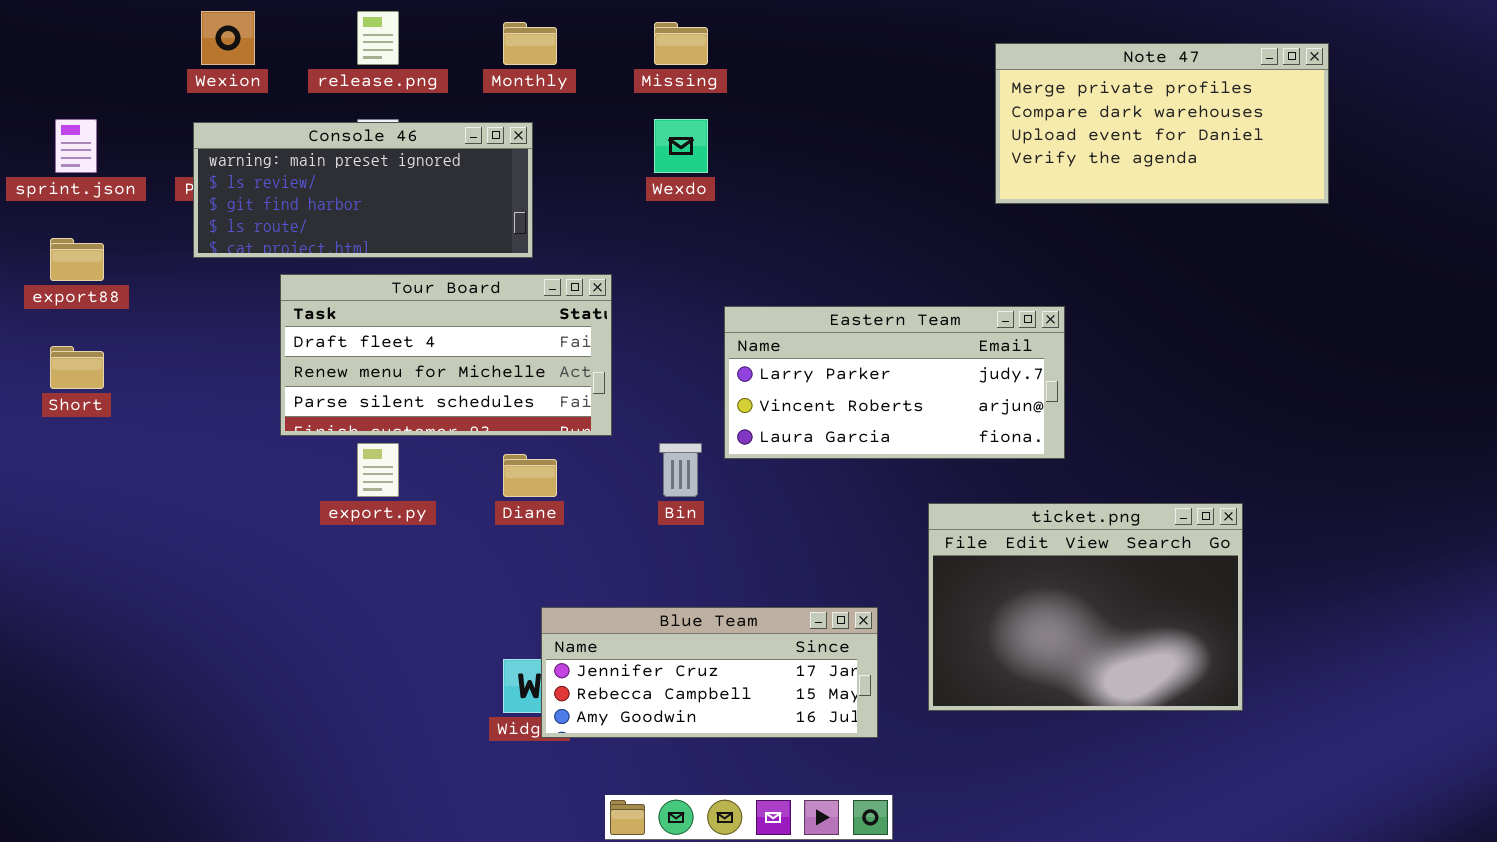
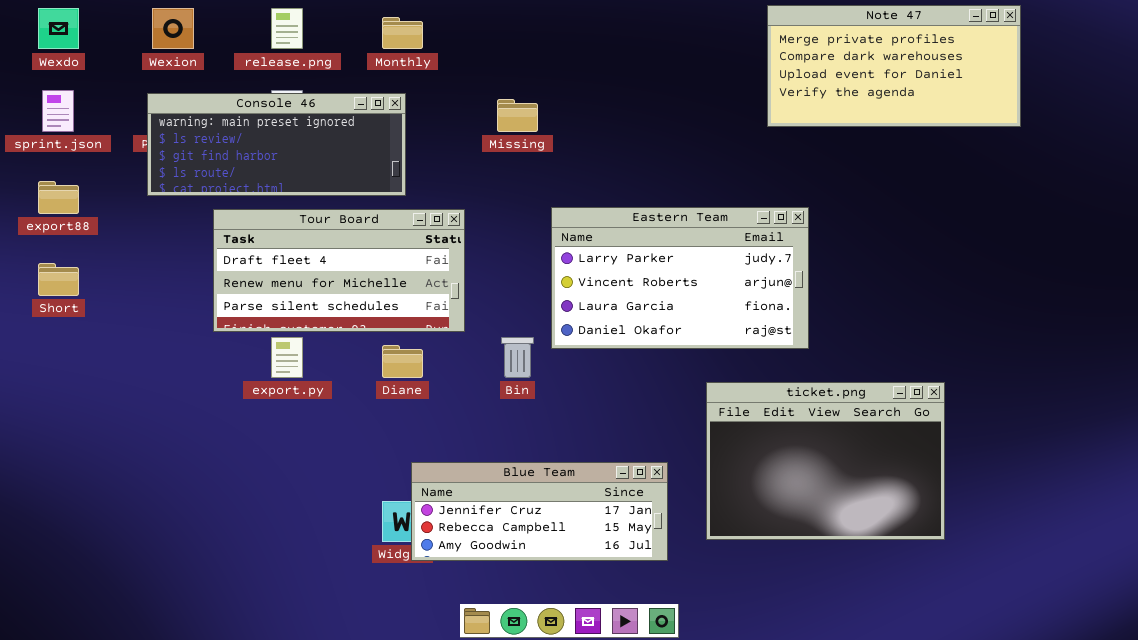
Missing: [654,22,708,65] -> [497,99,538,132], moved
Note 47: [995,43,1329,204] -> [767,5,1021,127], moved
Wexdo: [654,119,708,173] -> [38,8,79,49], moved
Eastern Team: [724,306,1065,459] -> [551,207,809,349], resized

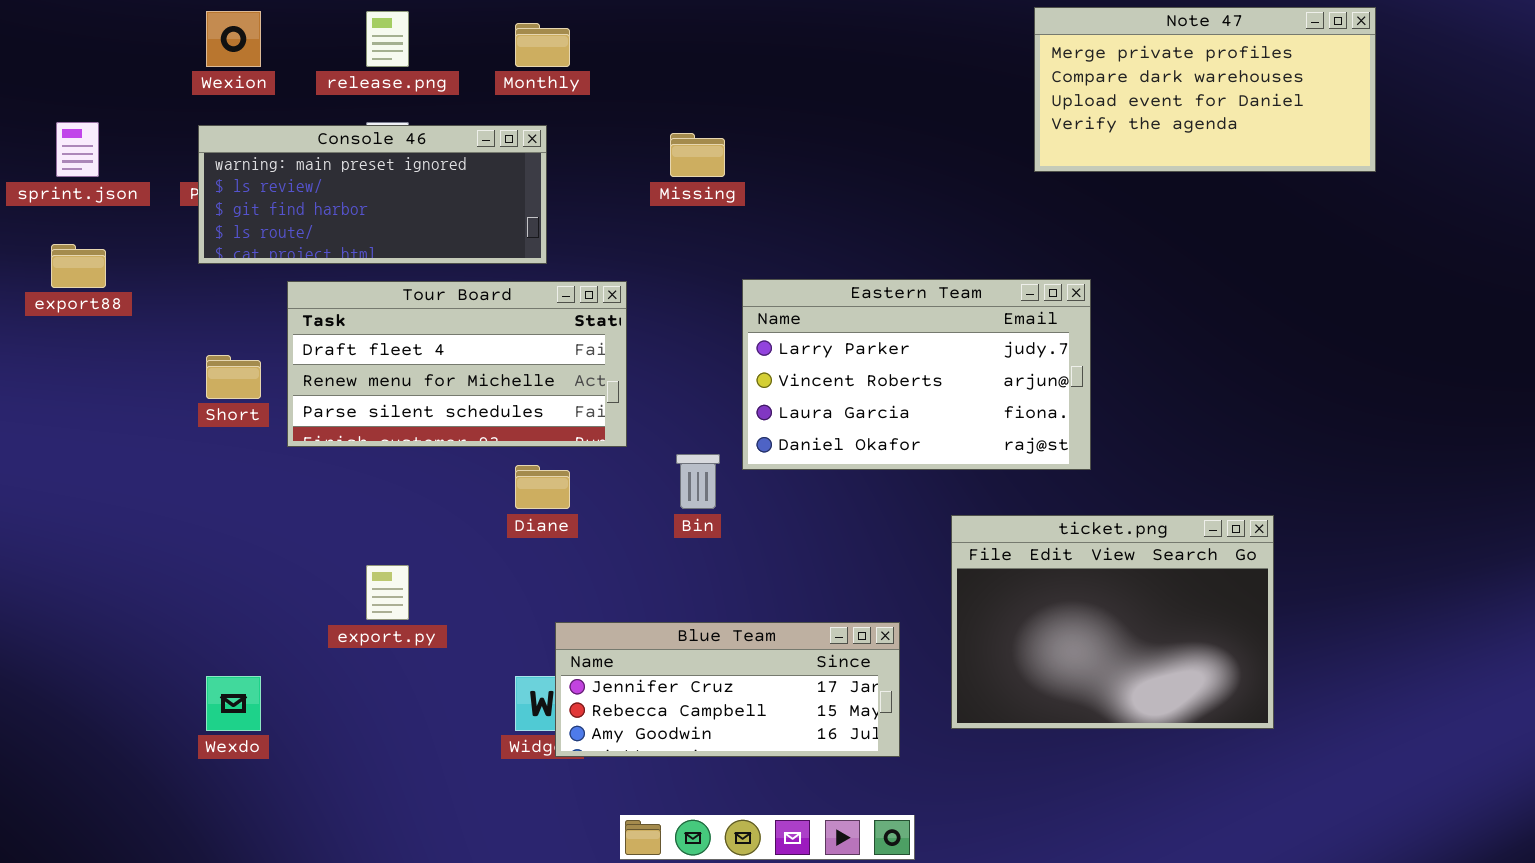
Wexdo: [38,8,79,49] -> [206,676,261,731], moved
Short: [38,263,79,296] -> [206,355,261,399], moved
export.py: [271,337,303,378] -> [366,565,409,620], moved

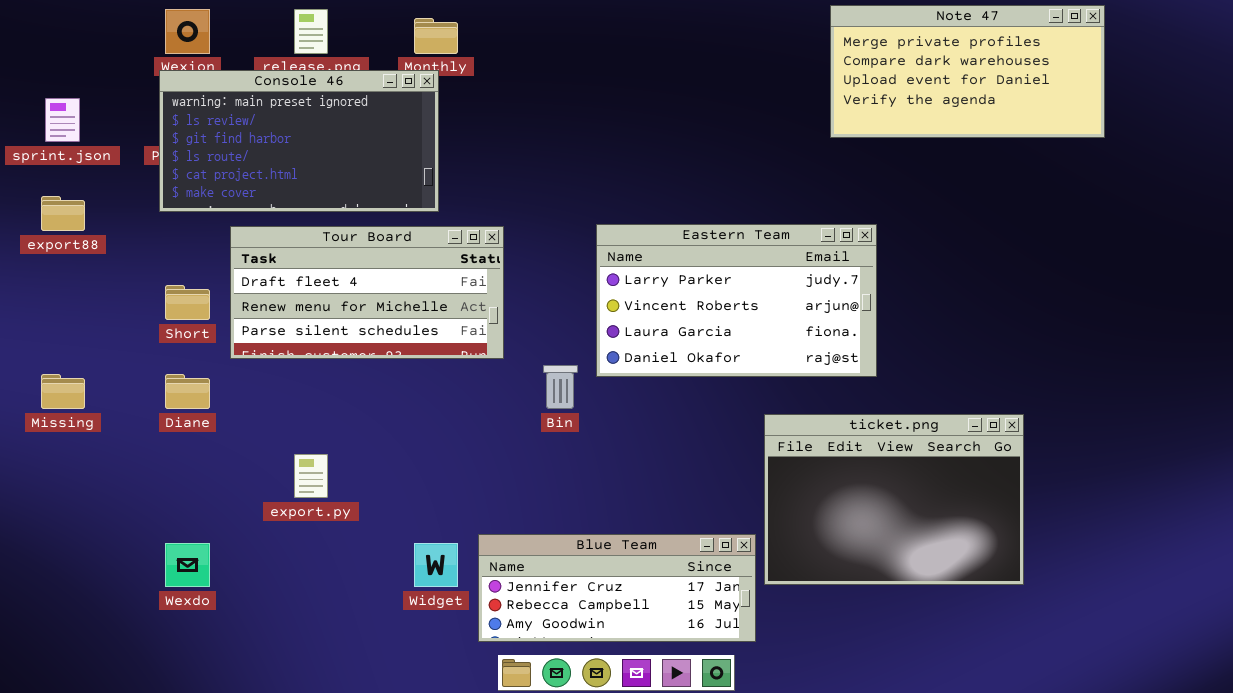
Console 46: [198,125,547,264] -> [159,70,439,212], resized
Missing: [670,133,725,177] -> [41,374,85,409], moved
Diane: [515,465,570,509] -> [165,374,210,409], moved
Blue Team: [555,622,900,757] -> [478,534,756,642], moved

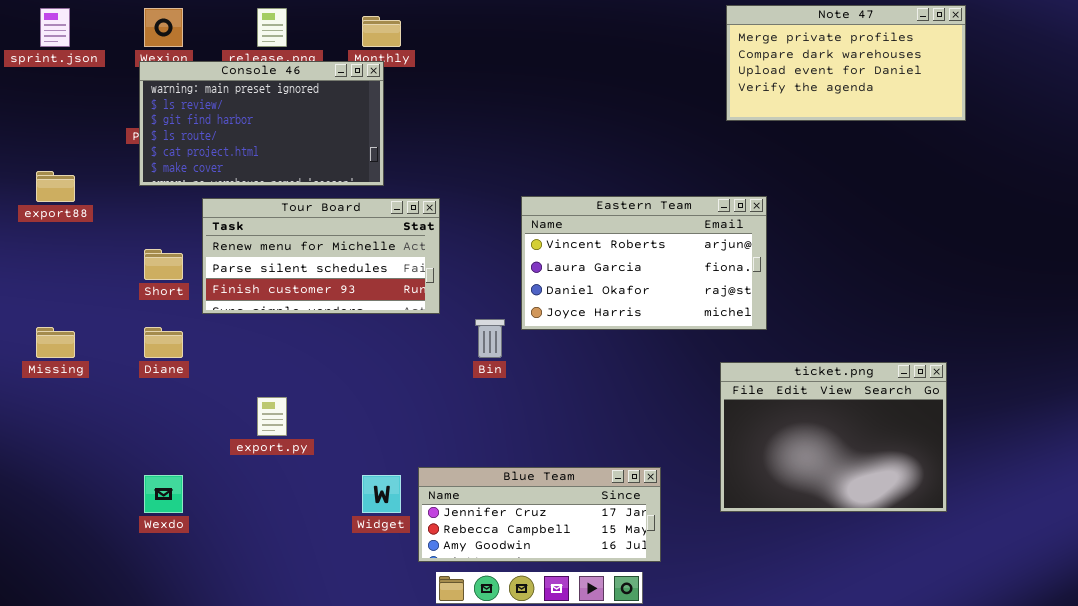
sprint.json: [45,98,80,142] -> [40,8,70,47], moved
Eastern Team: [596,224,877,377] -> [521,196,767,330], scrolled down 1 row
Tour Board: [230,226,504,359] -> [202,198,440,314], scrolled down 1 row
ticket.png: [764,414,1024,585] -> [720,362,947,512], moved

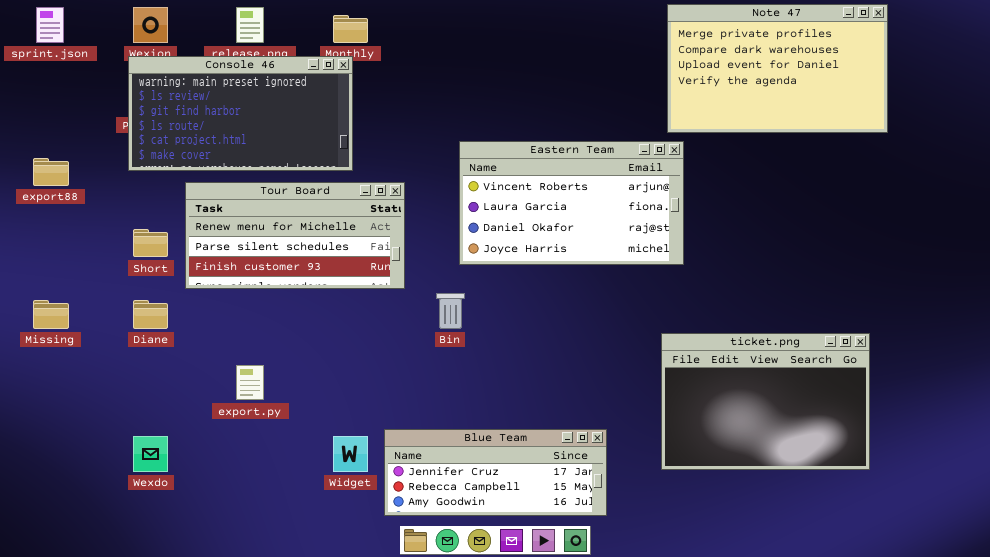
Note 47: [726,5,966,121] -> [667,4,888,133], resized
Eastern Team: [521,196,767,330] -> [459,141,684,265], moved

